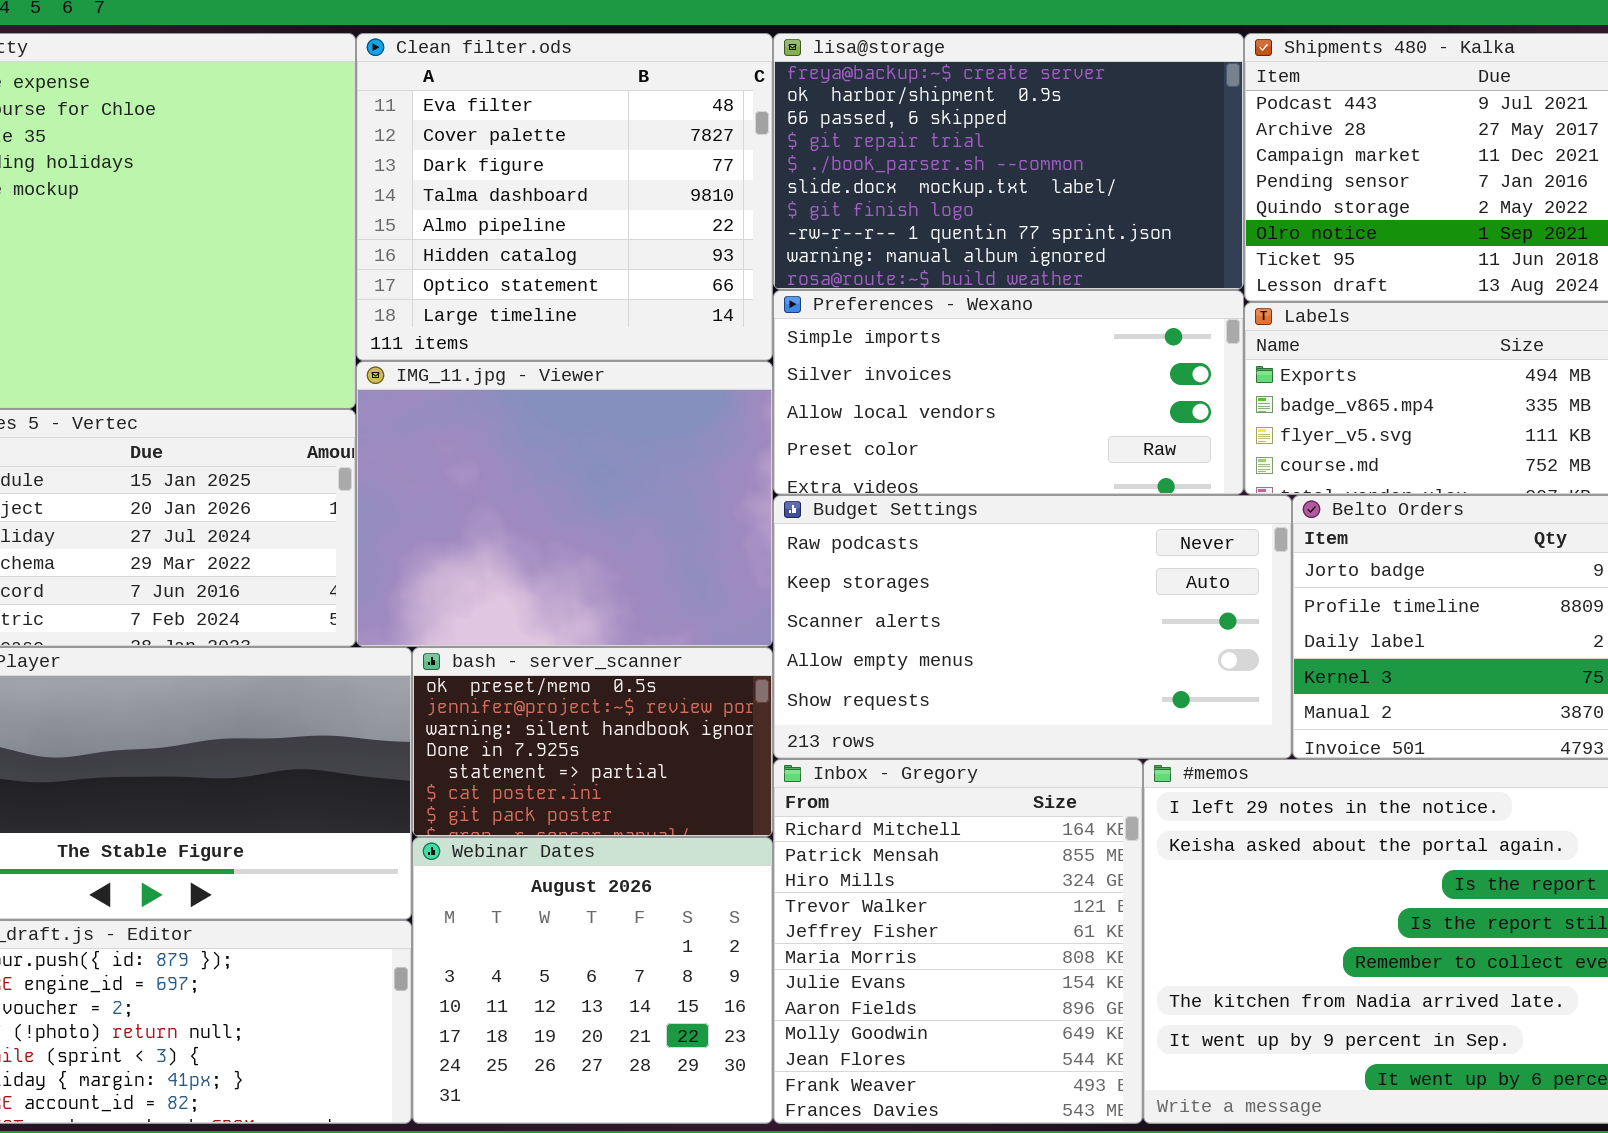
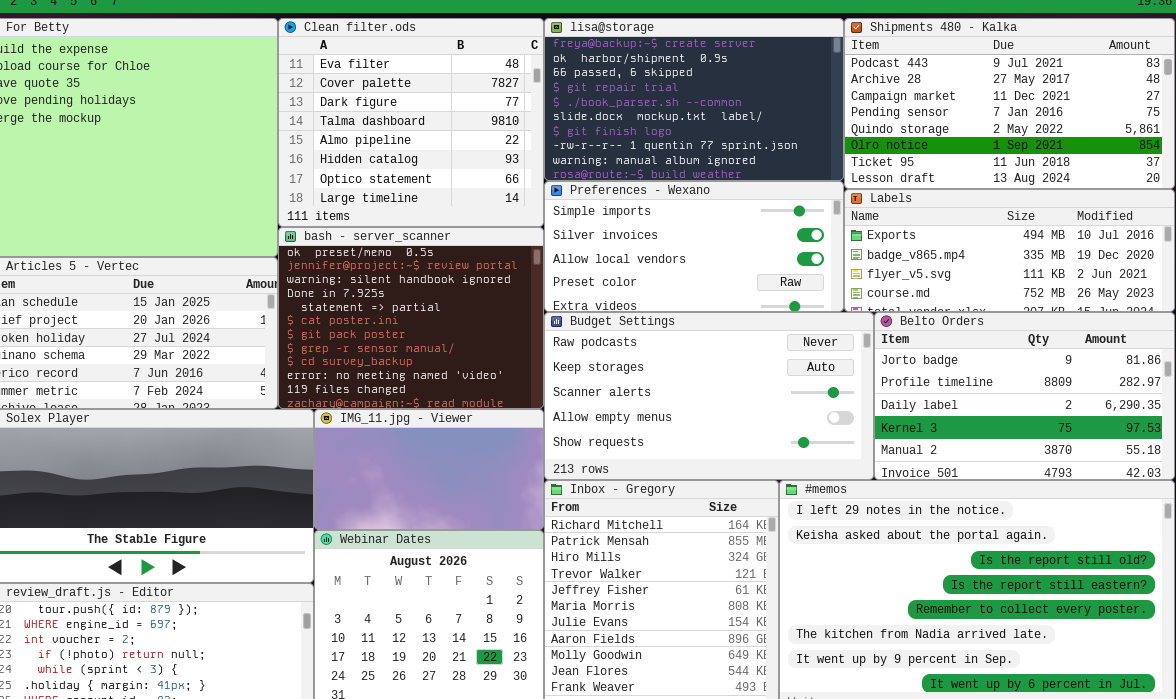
IMG_11.jpg - Viewer: [356,361,773,647] -> [314,409,544,530], moved, resized
bash - server_scanner: [412,647,773,837] -> [278,227,544,409], moved, resized

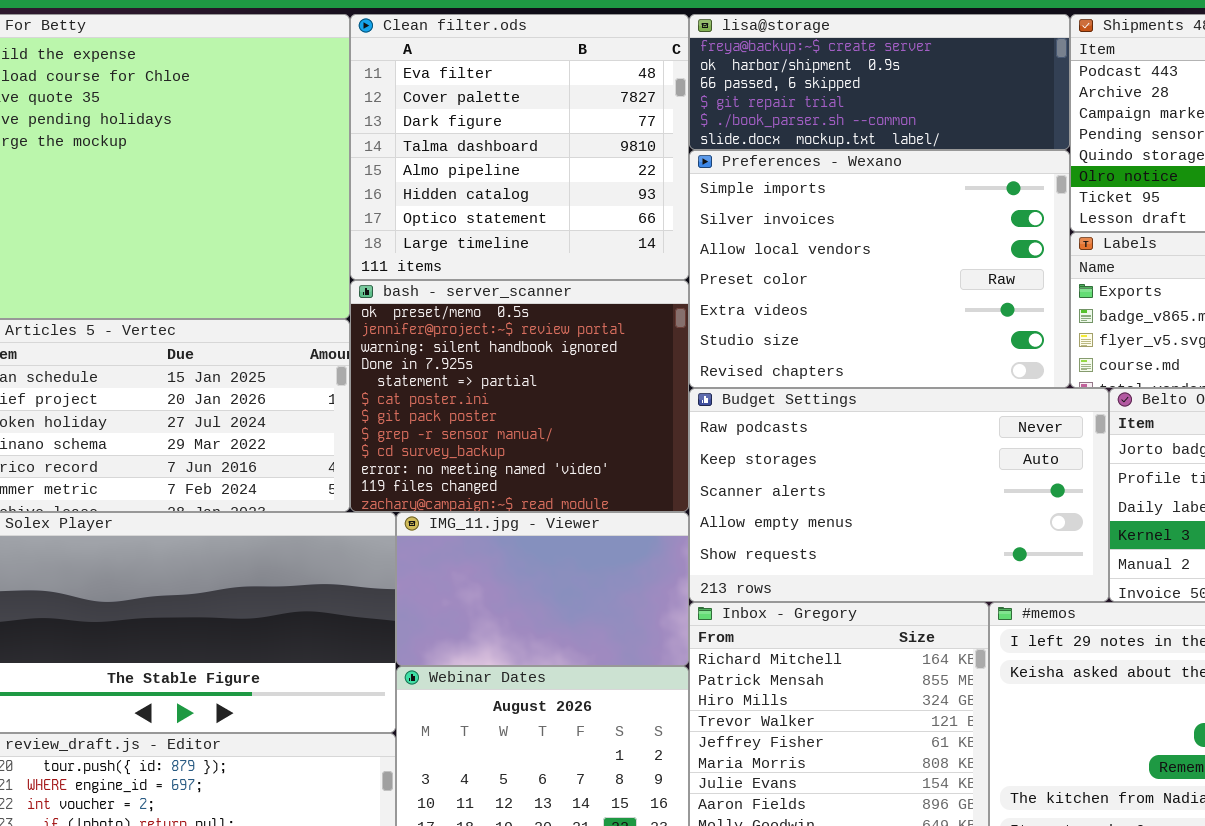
lisa@storage: [544,18,844,181] -> [689,14,1070,150], resized
Preferences - Wexano: [544,181,844,312] -> [689,150,1070,388], resized

